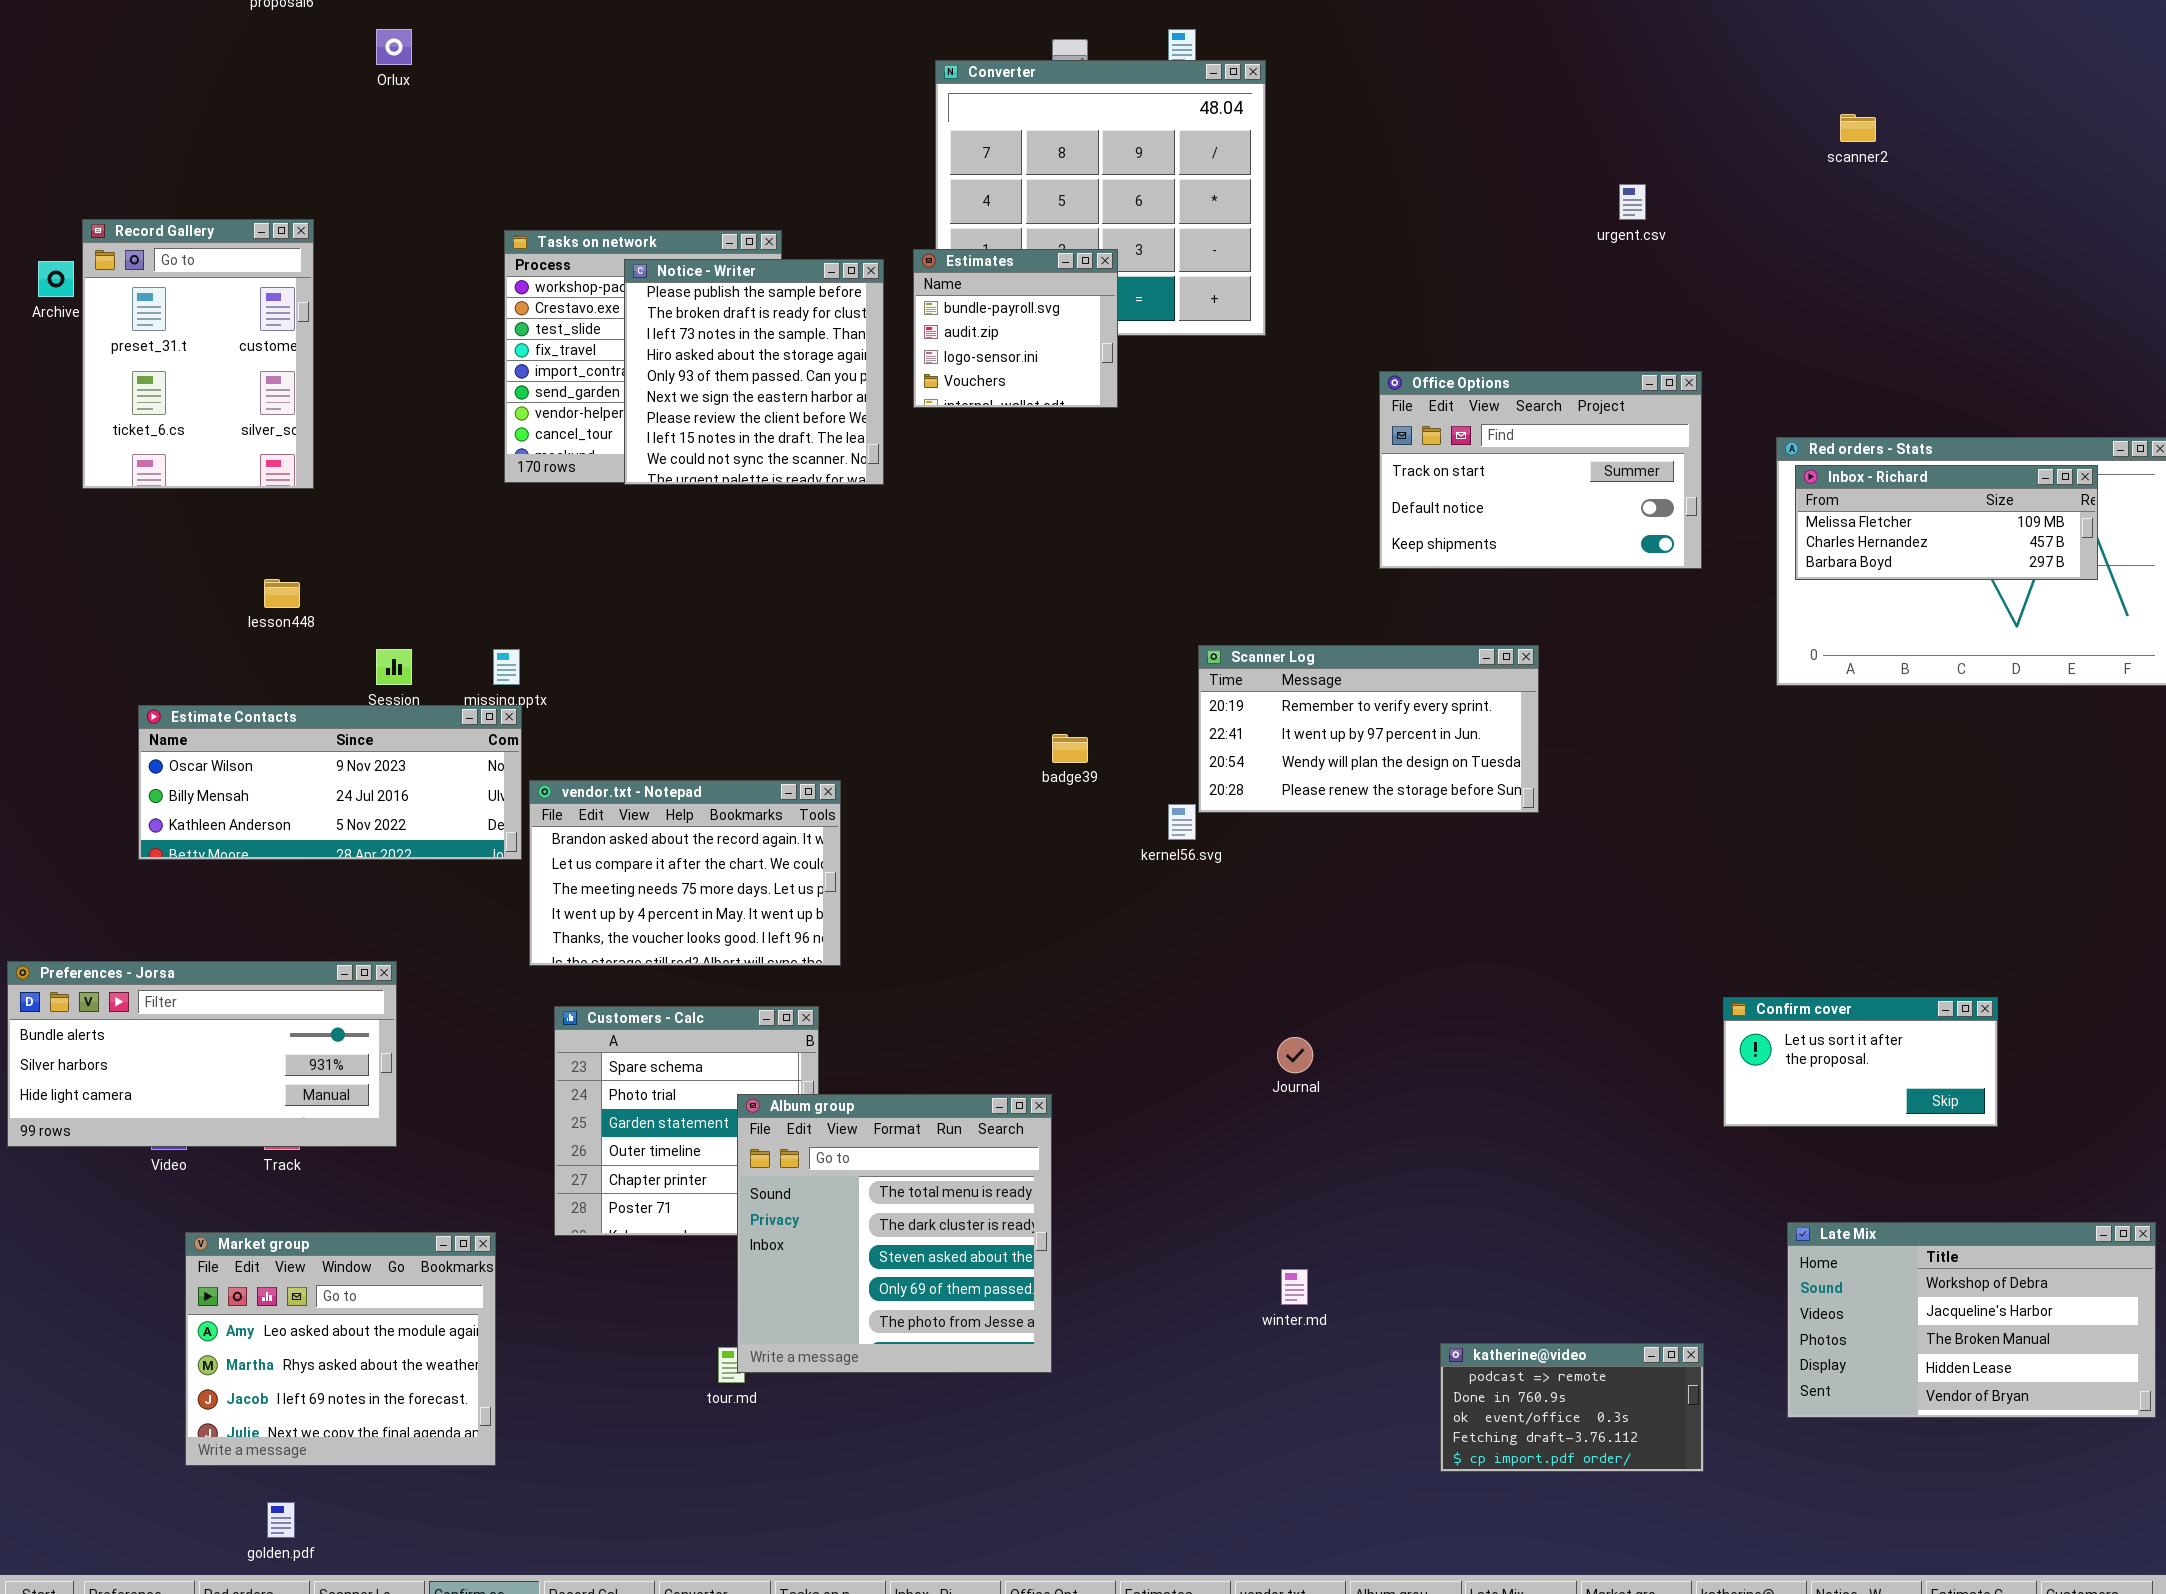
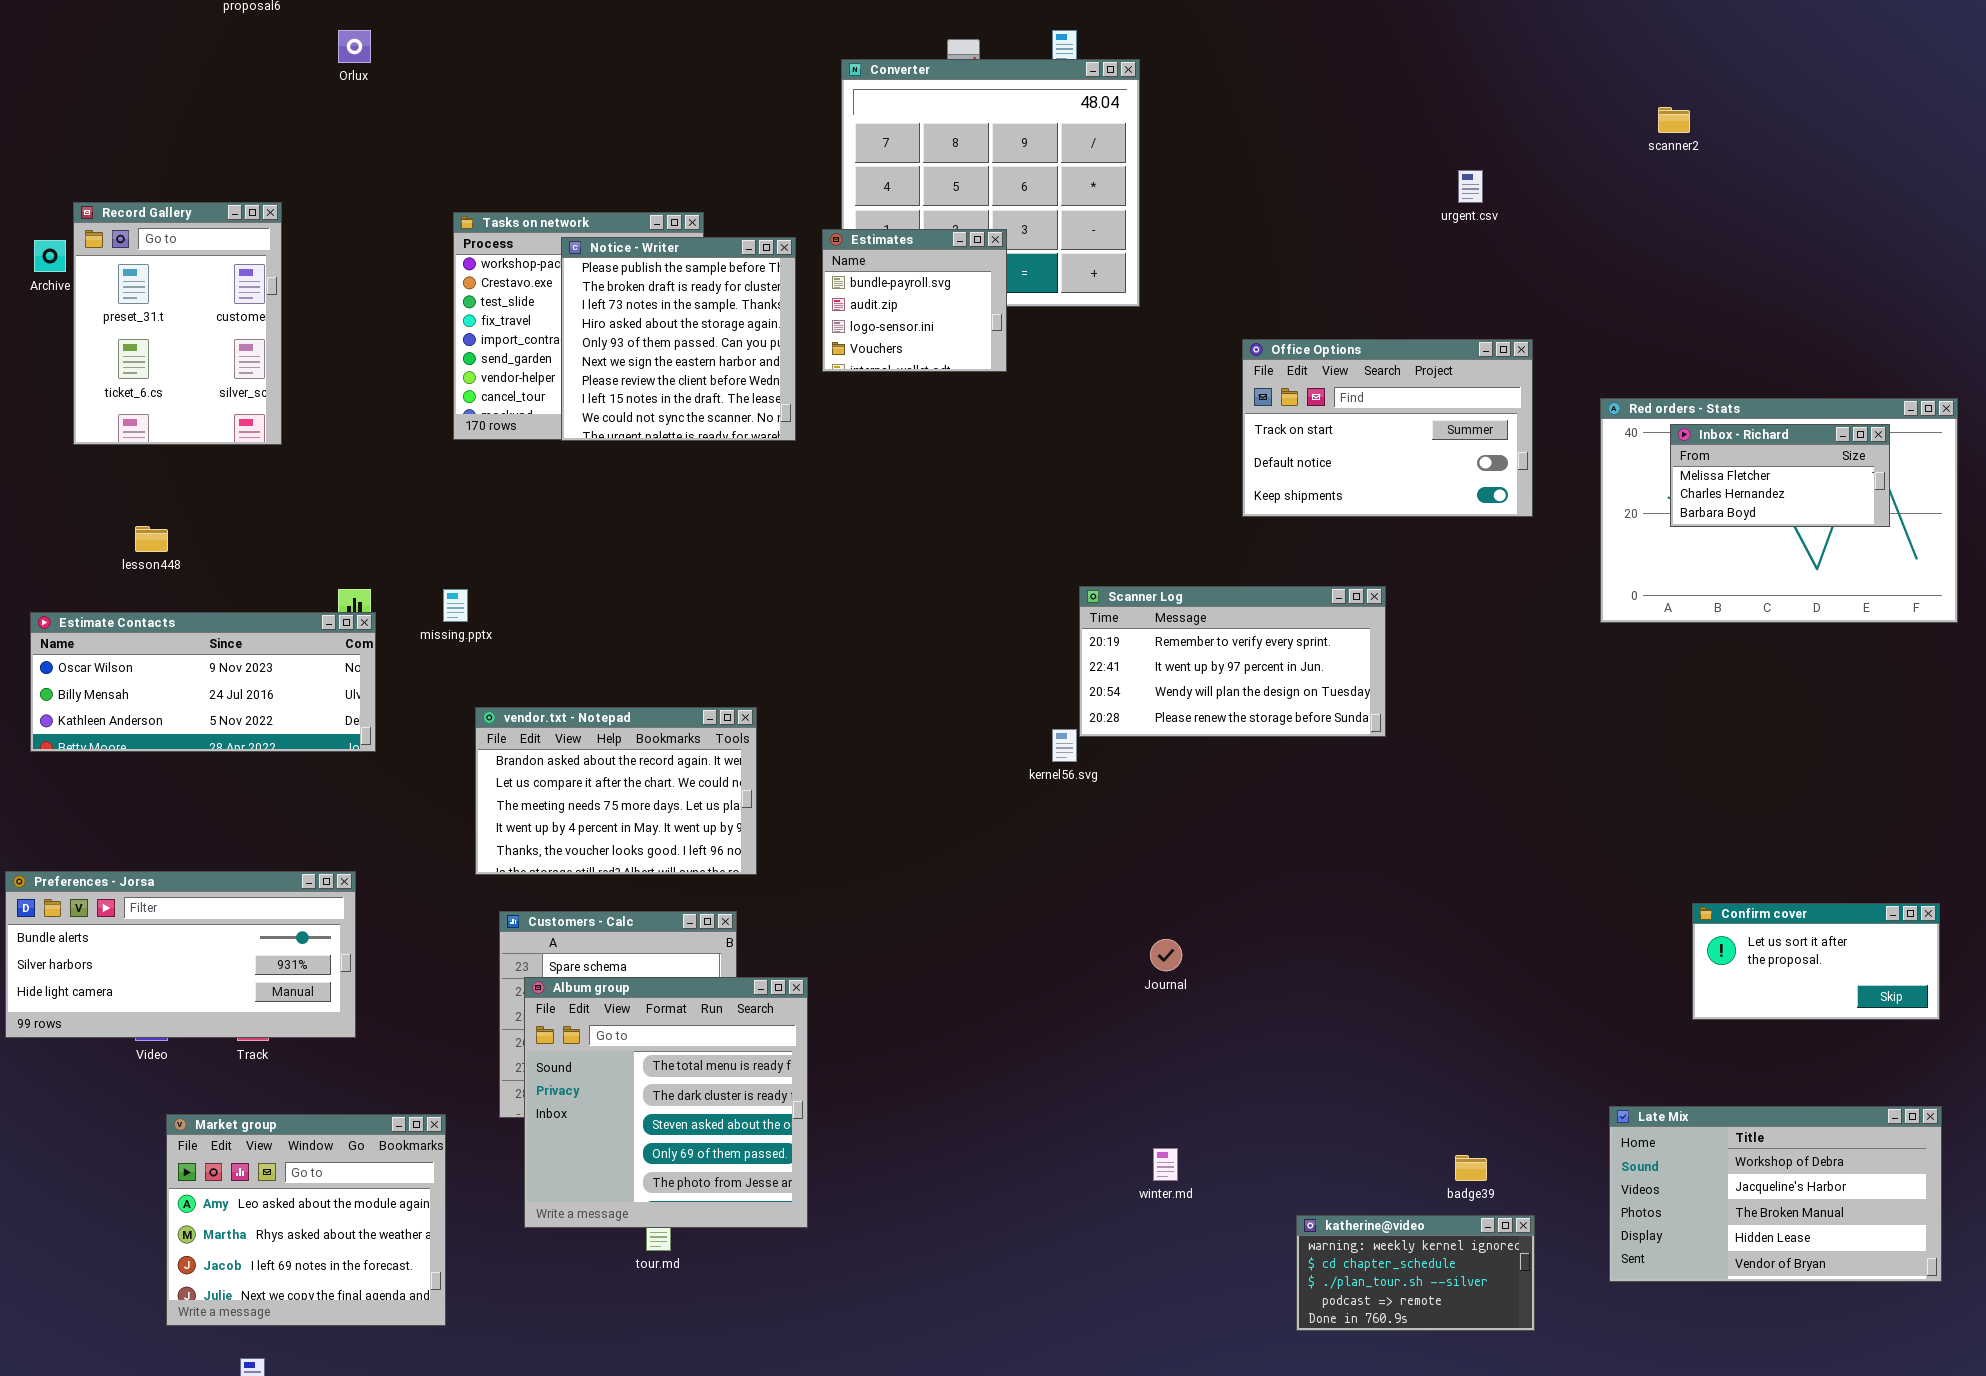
Inbox - Richard: [1795,465,2098,580] -> [1670,424,1890,527], resized
lesson448: [264,579,300,608] -> [135,526,168,552], moved
Estimate Contacts: [138,705,522,860] -> [30,612,376,752], moved
badge39: [1052,734,1088,763] -> [1455,1155,1487,1181], moved
Confirm cover: [1723,997,1998,1127] -> [1692,903,1940,1020], moved
Album group: [737,1094,1052,1373] -> [524,977,808,1228], moved
katherine@video: [1440,1343,1704,1472] -> [1296,1215,1535,1331], scrolled up 3 rows

